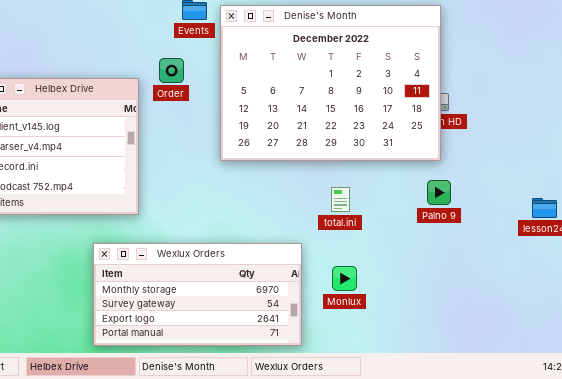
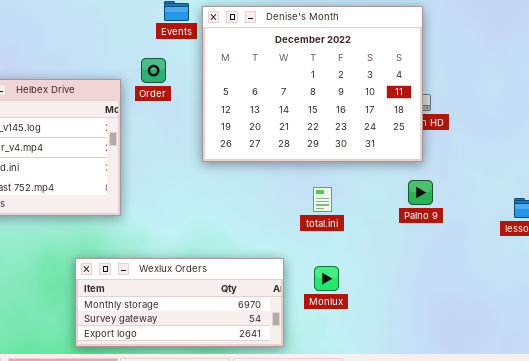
Wexlux Orders: [93,243,302,346] -> [75,258,284,347], resized

